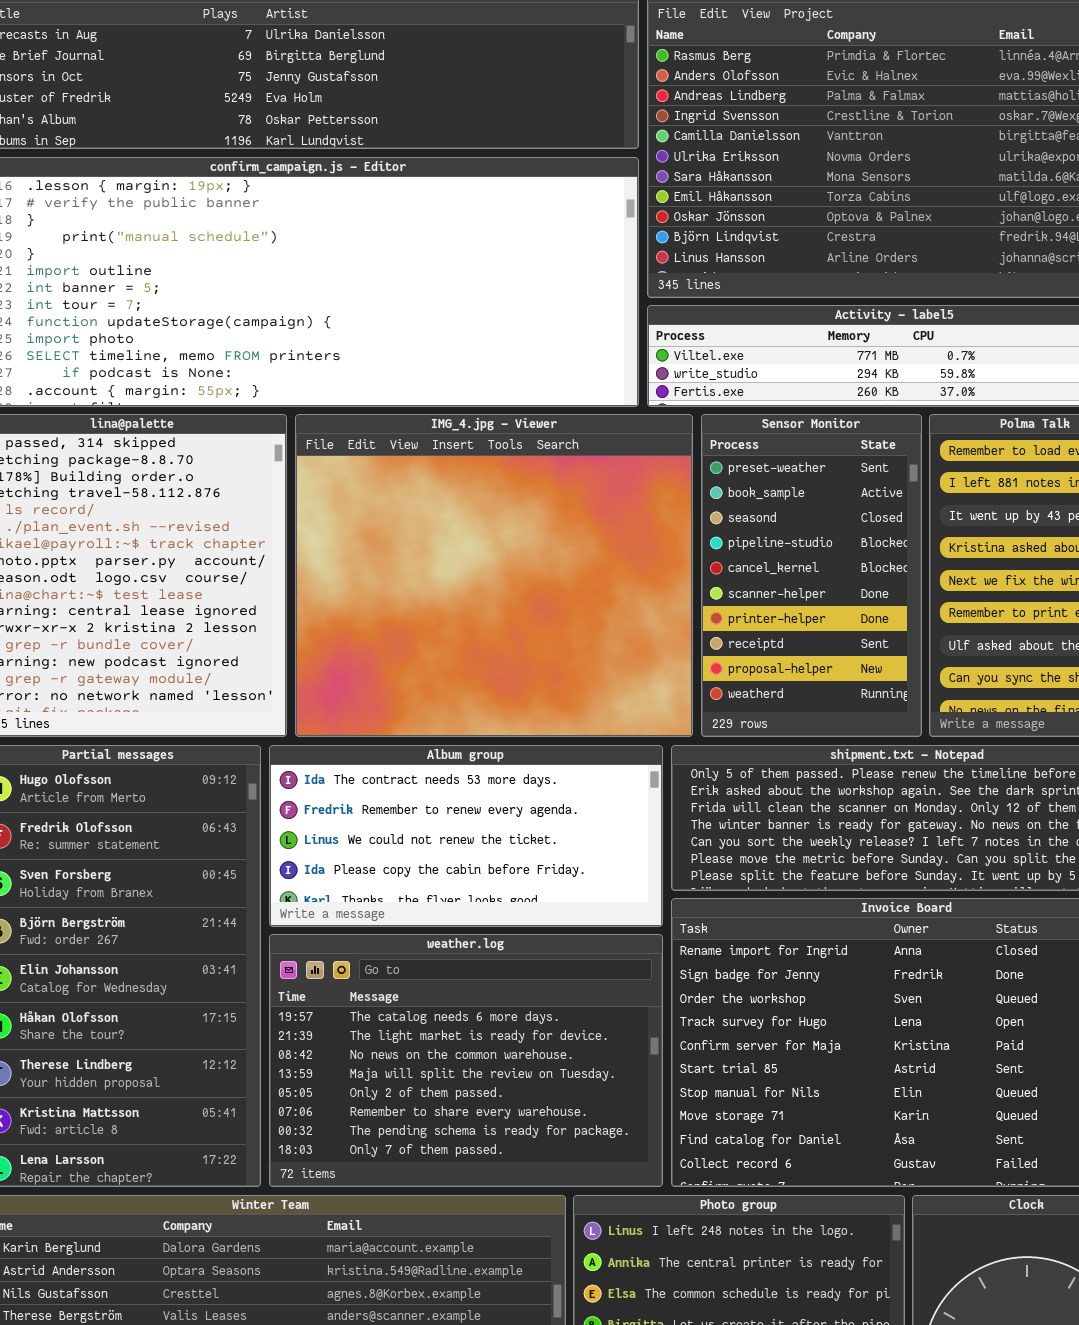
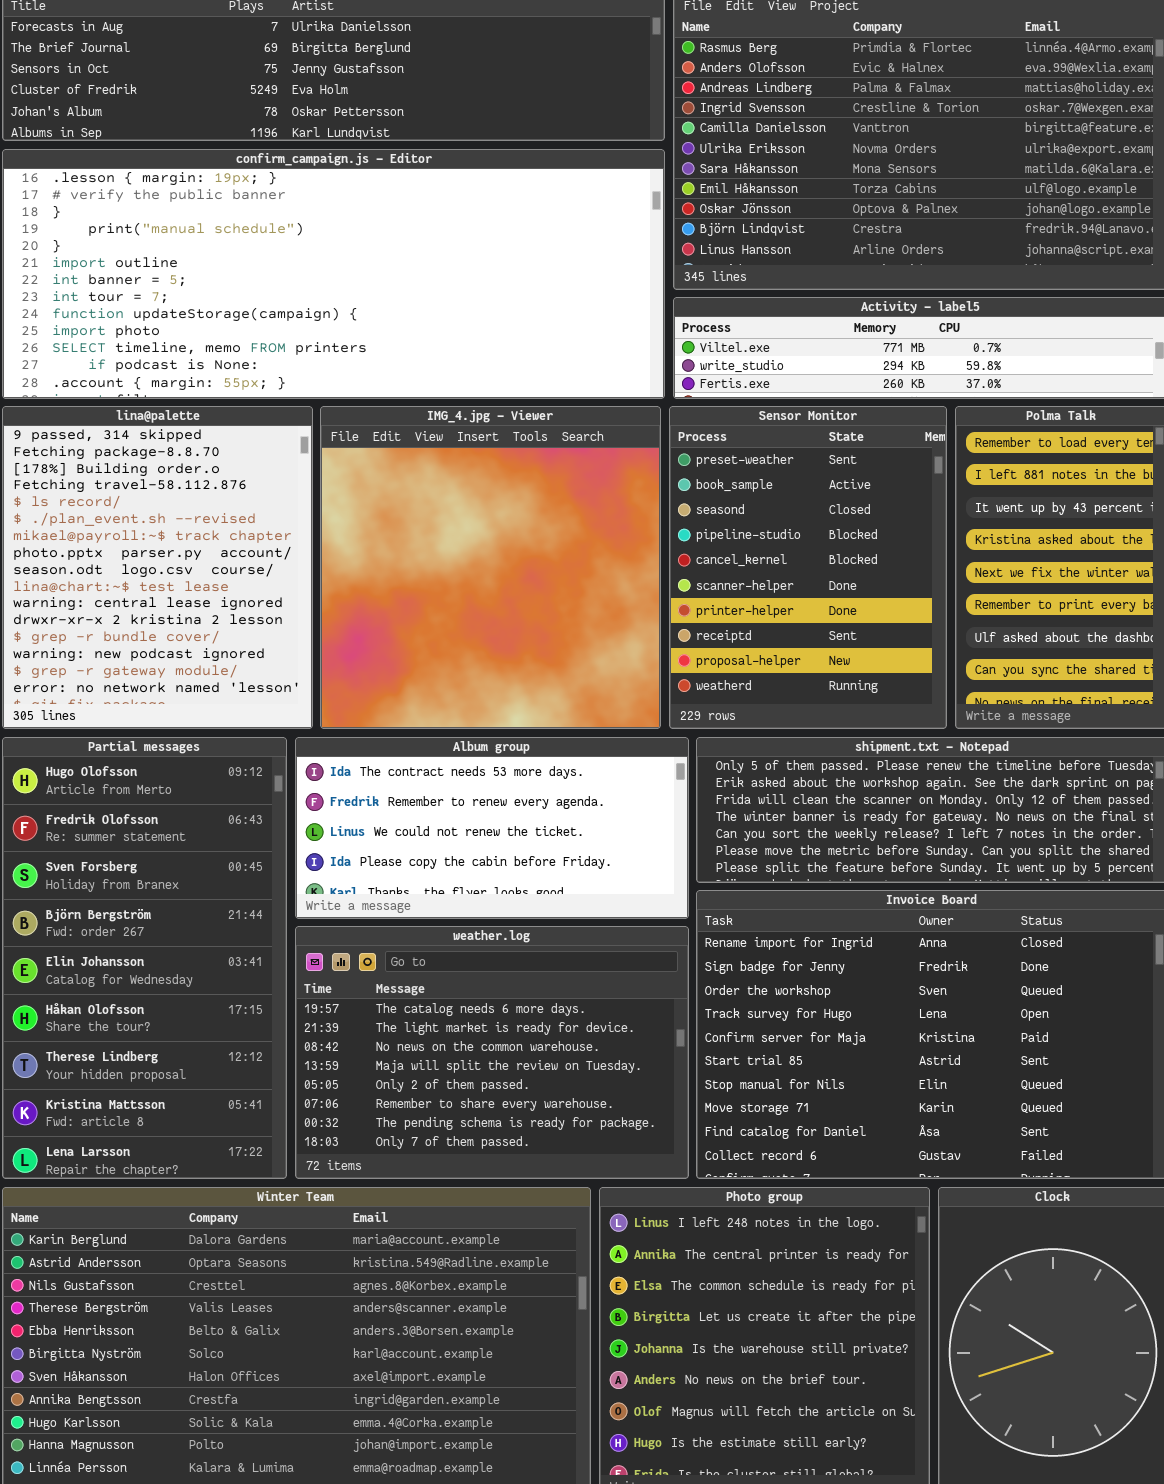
IMG_4.jpg - Viewer: [295,414,693,737] -> [320,406,661,729], resized
Sensor Monitor: [701,414,922,737] -> [669,406,947,729], resized

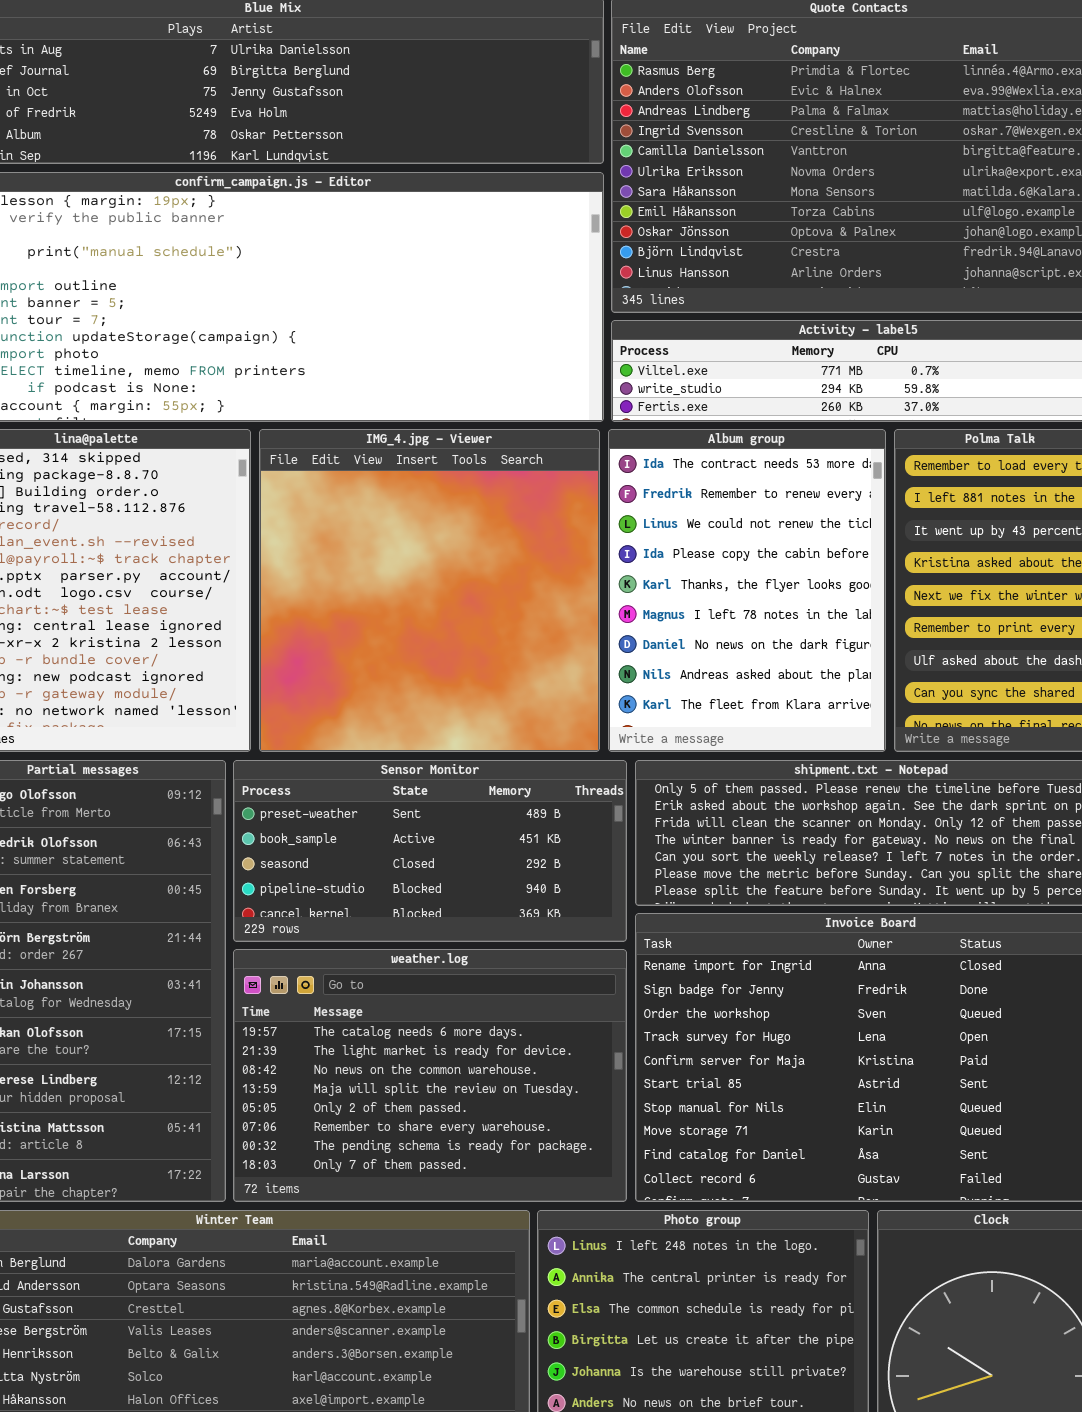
Sensor Monitor: [669,406,947,729] -> [233,760,627,942], moved, resized
Album group: [295,737,689,919] -> [608,429,886,752], moved, resized

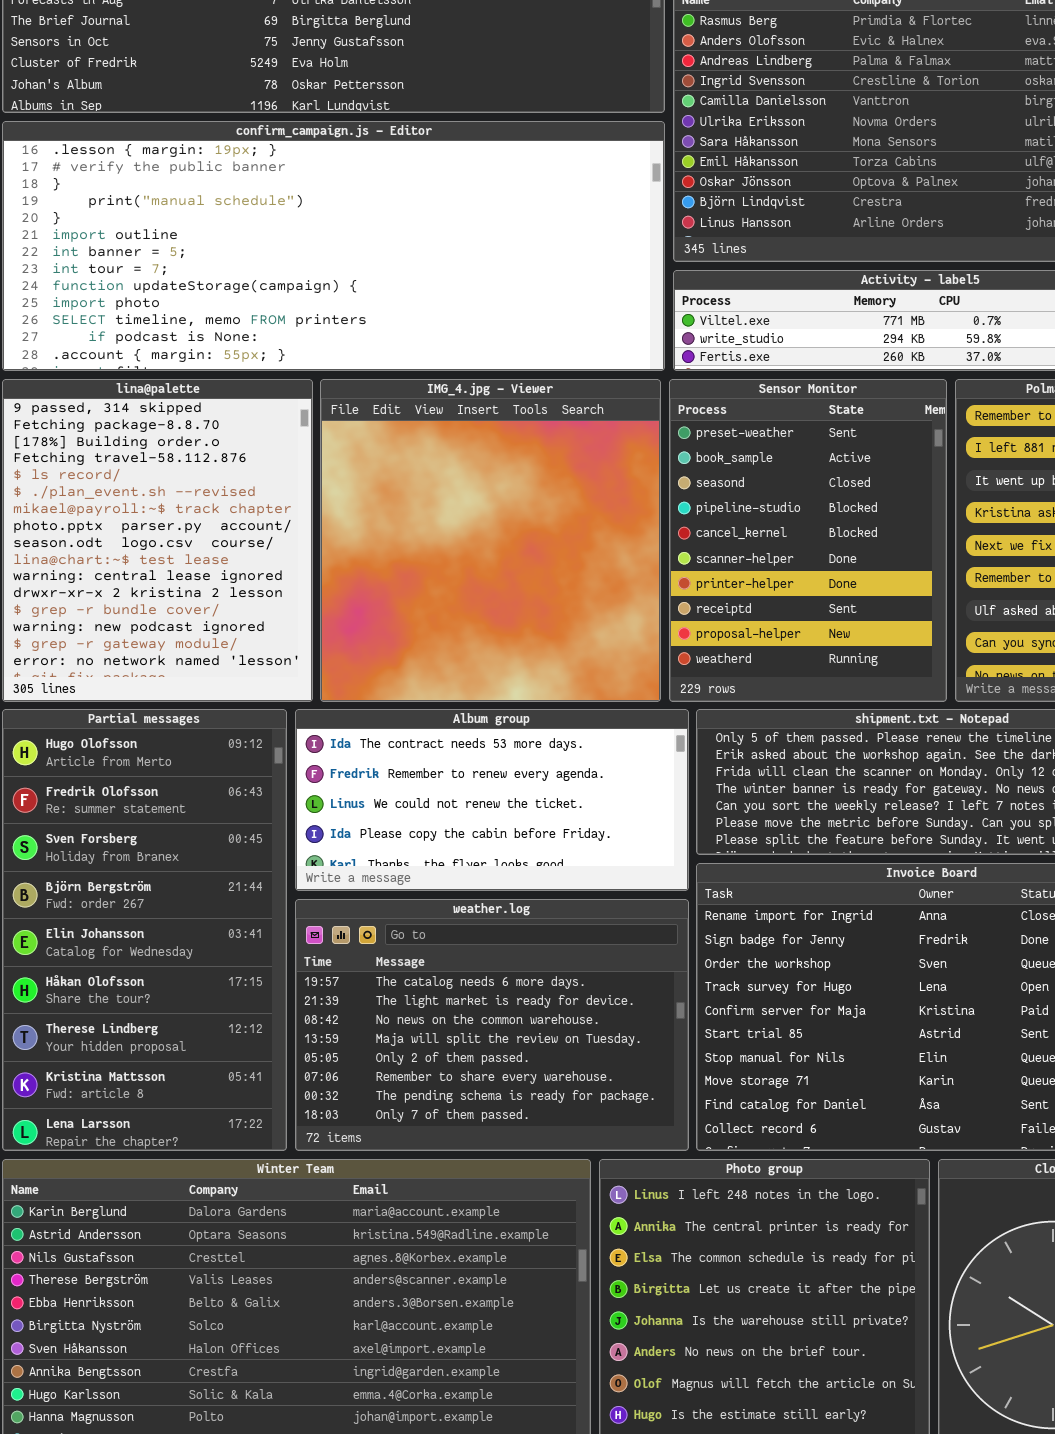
Album group: [608,429,886,752] -> [295,709,689,891], moved, resized
Sensor Monitor: [233,760,627,942] -> [669,379,947,702], moved, resized

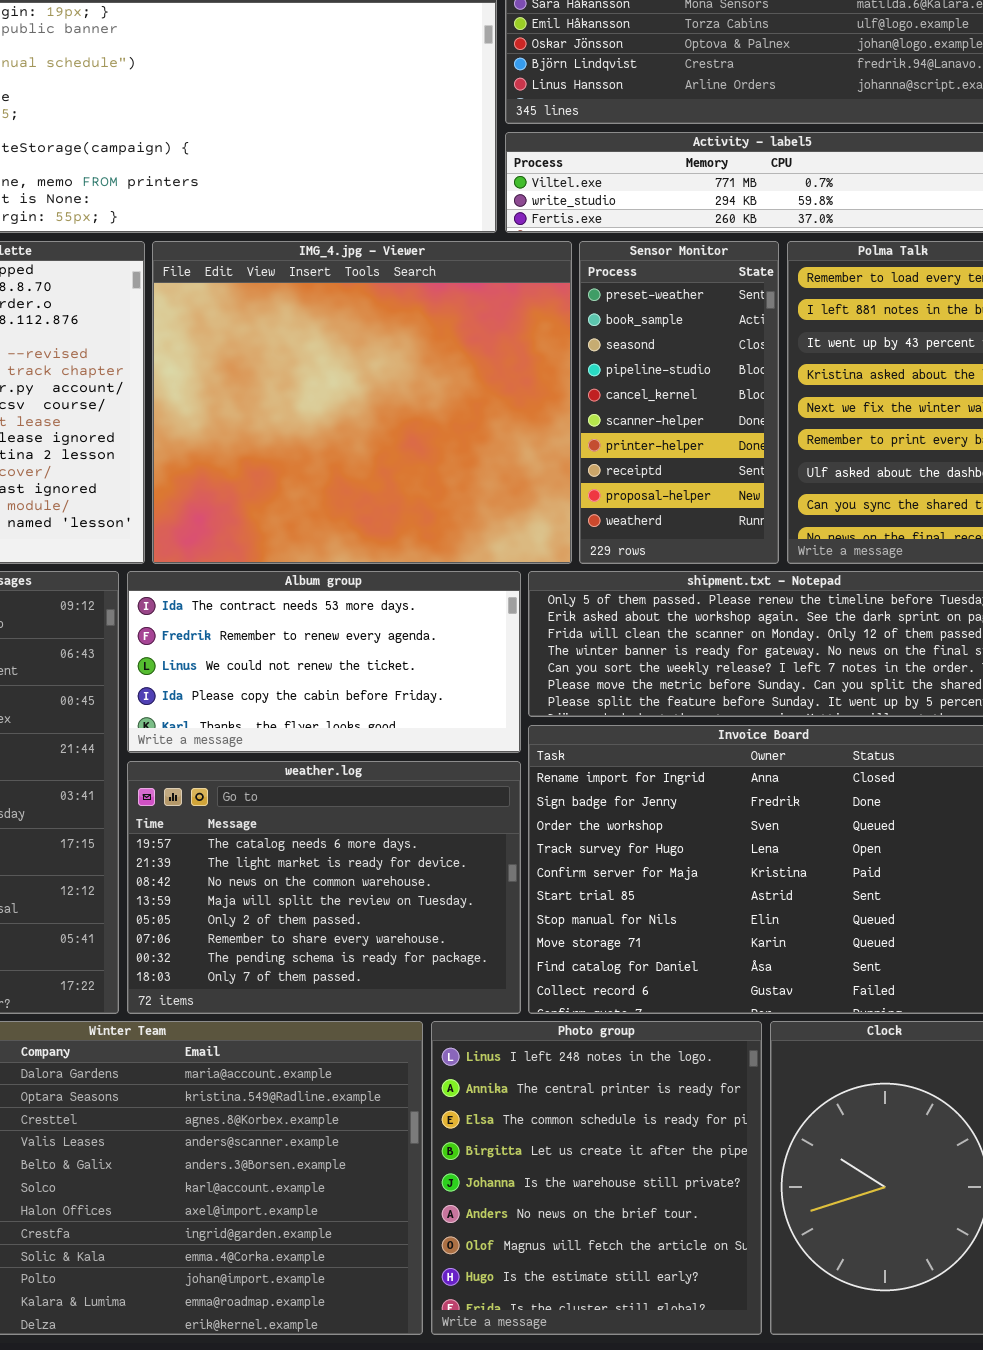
IMG_4.jpg - Viewer: [320,379,661,702] -> [152,241,572,564], resized
Sensor Monitor: [669,379,947,702] -> [579,241,779,564], resized

